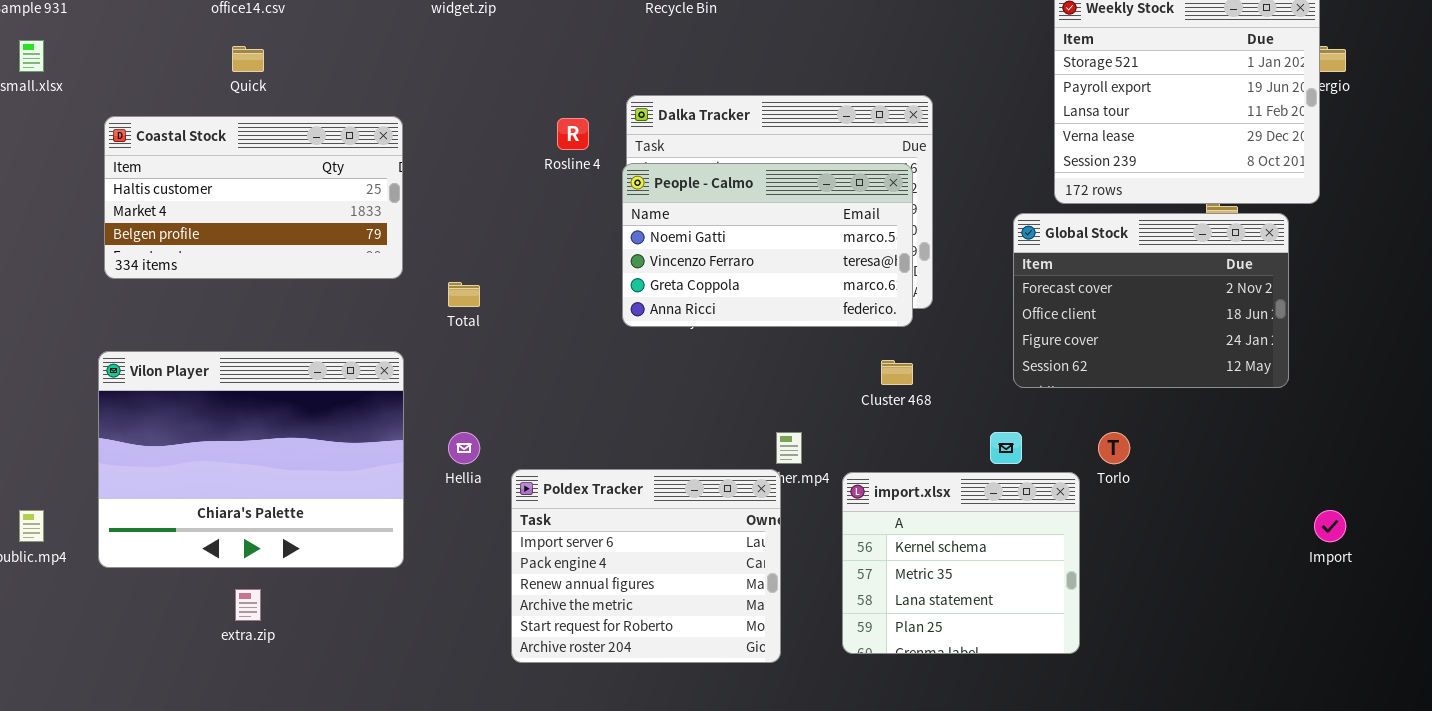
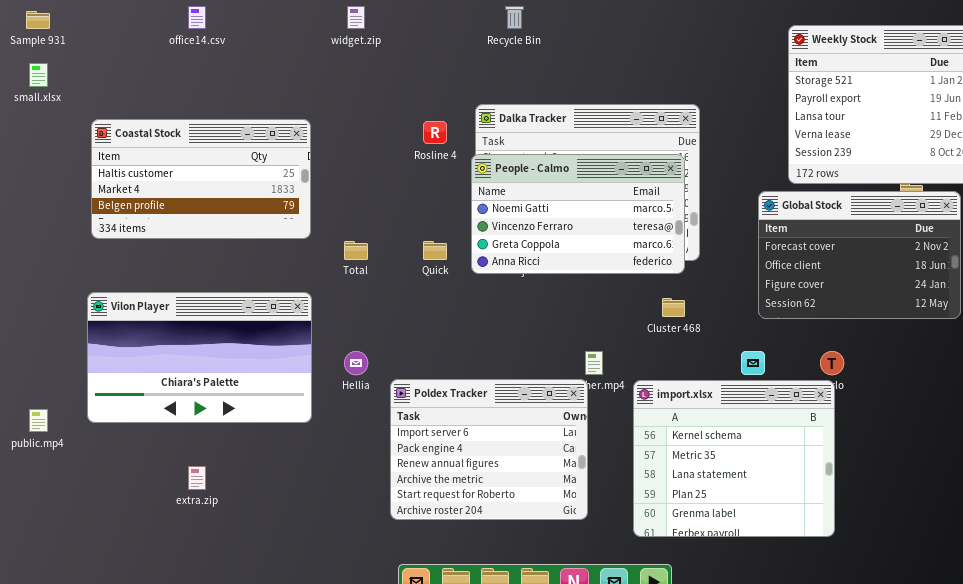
Quick: [232,46,264,72] -> [423,241,447,260], moved
Vilon Player: [98,351,404,568] -> [87,292,312,423], resized
import.xlsx: [842,472,1080,654] -> [633,380,835,537], resized

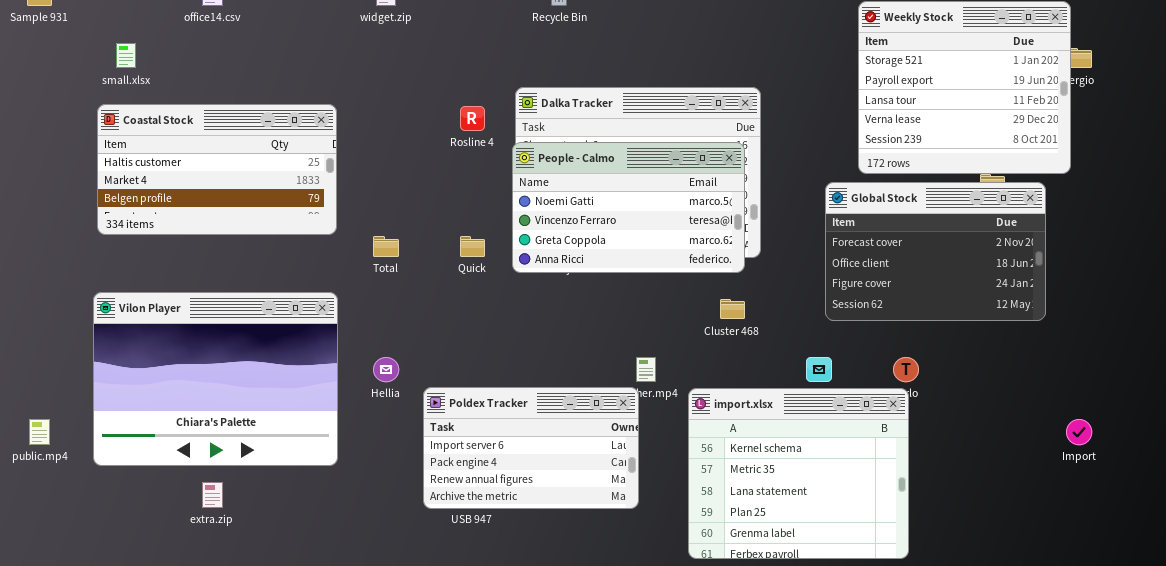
small.xlsx: [29,63,48,87] -> [116,43,136,68], moved
Vilon Player: [87,292,312,423] -> [93,292,338,466], resized
Poldex Tracker: [390,379,588,520] -> [423,387,639,509], resized

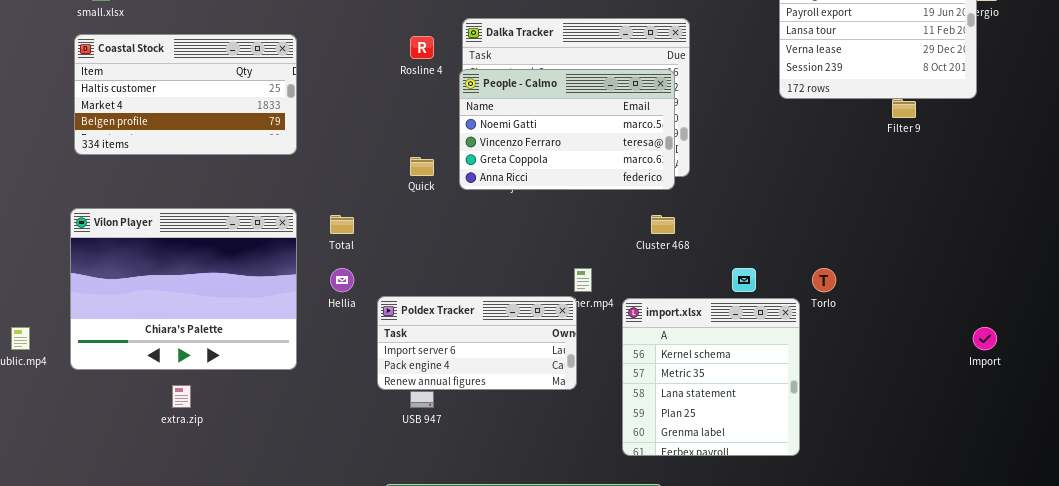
Global Stock: [825,182,1046,321] -> none, closed
Total: [373,236,399,257] -> [330,215,354,234], moved
Poldex Tracker: [423,387,639,509] -> [377,296,577,390], resized
import.xlsx: [688,388,909,559] -> [622,298,800,456], resized

